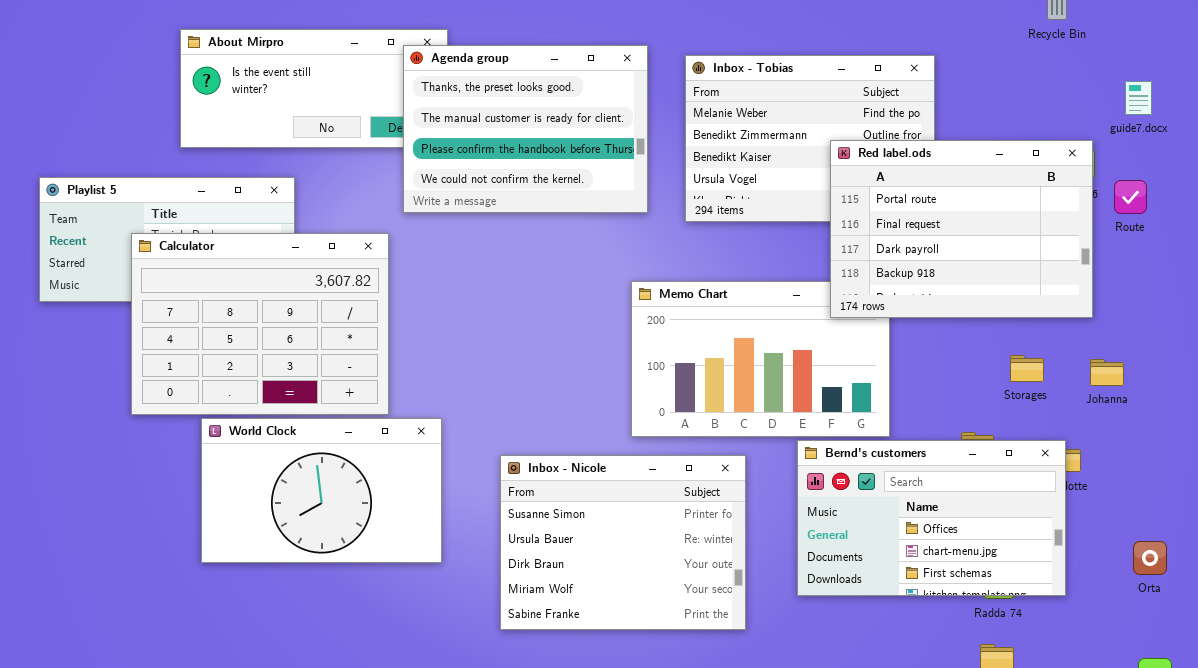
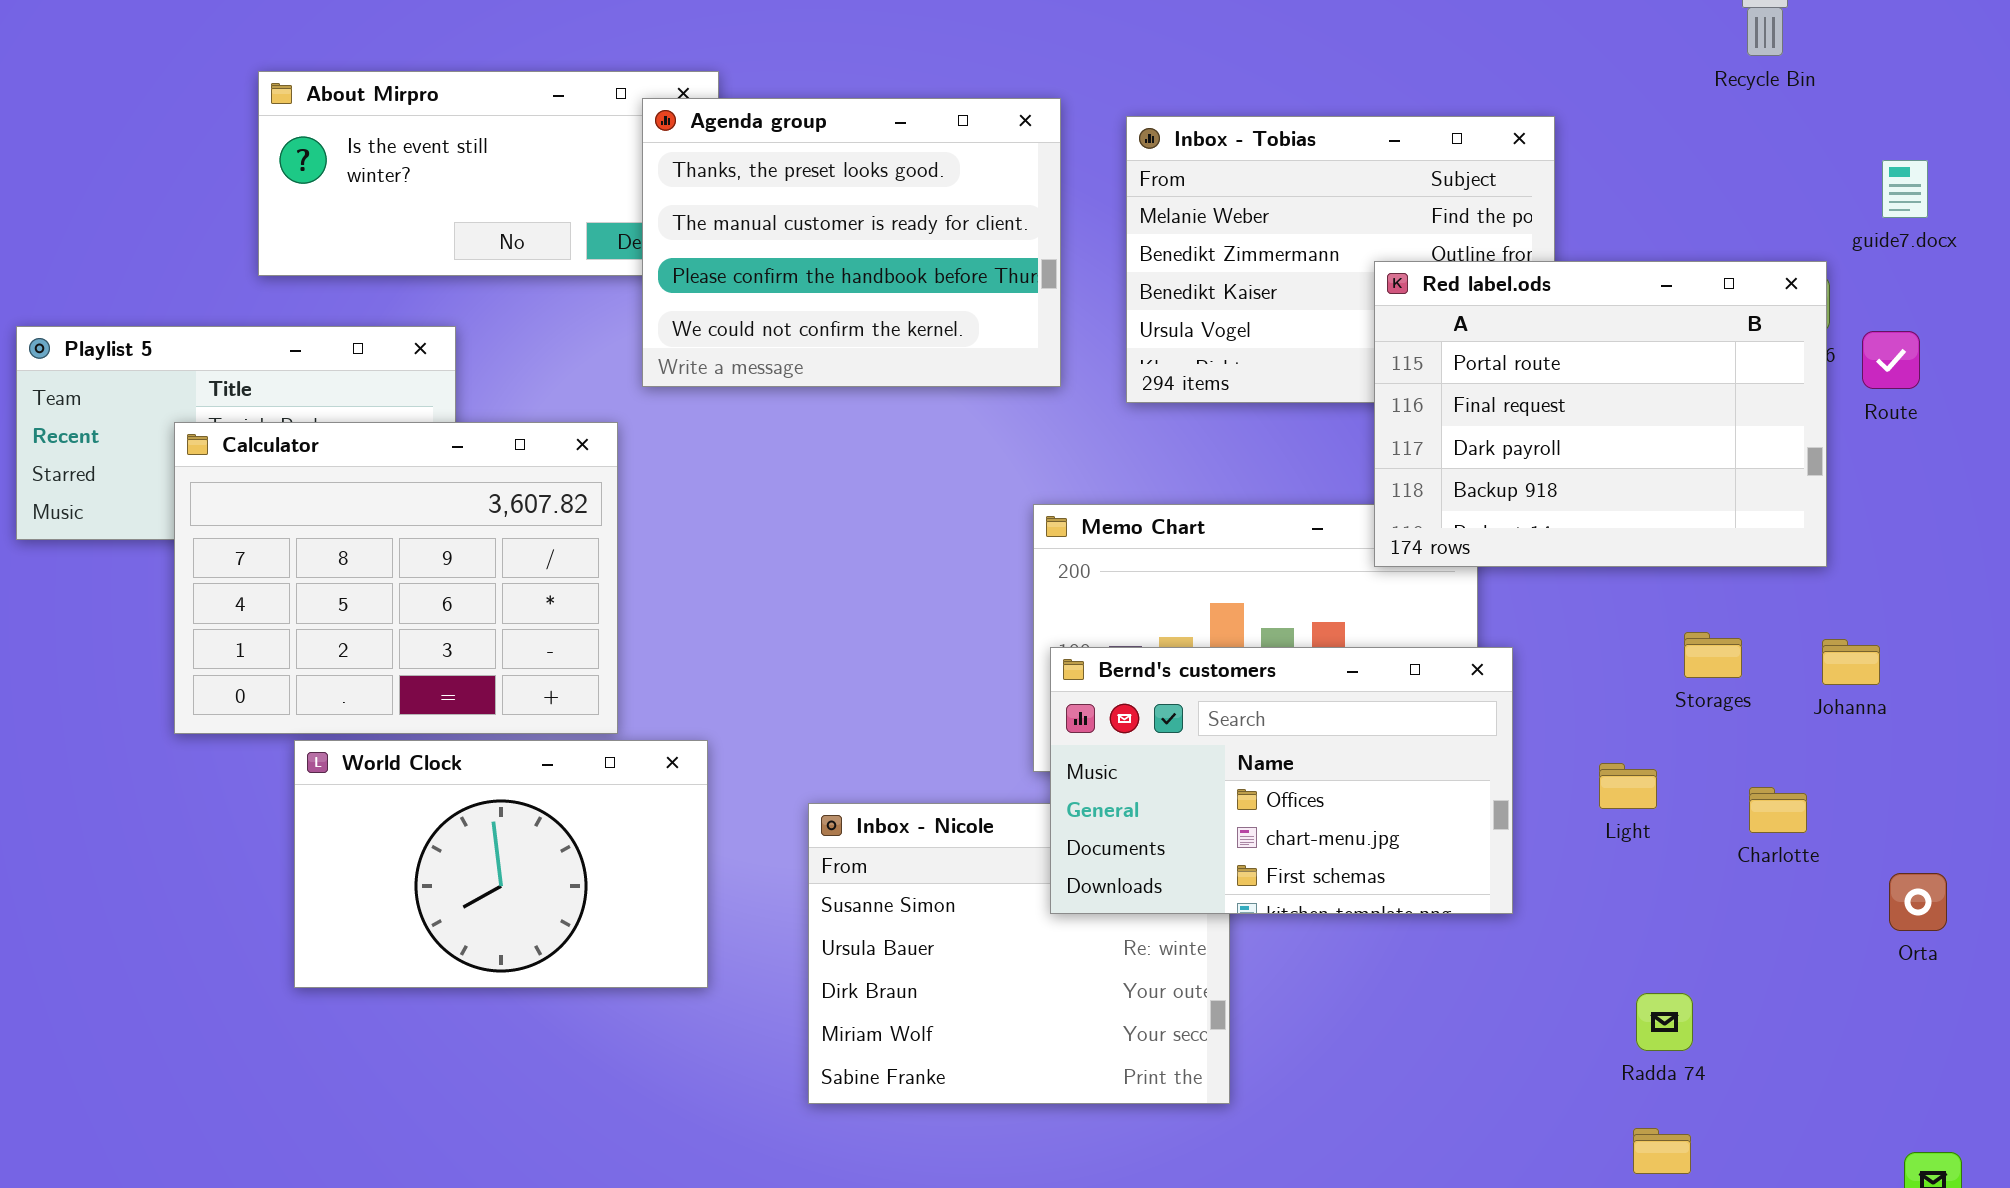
Bernd's customers: [797,440,1066,596] -> [1050,647,1513,914], moved
Orta: [1133,541,1167,575] -> [1889,873,1947,931], moved

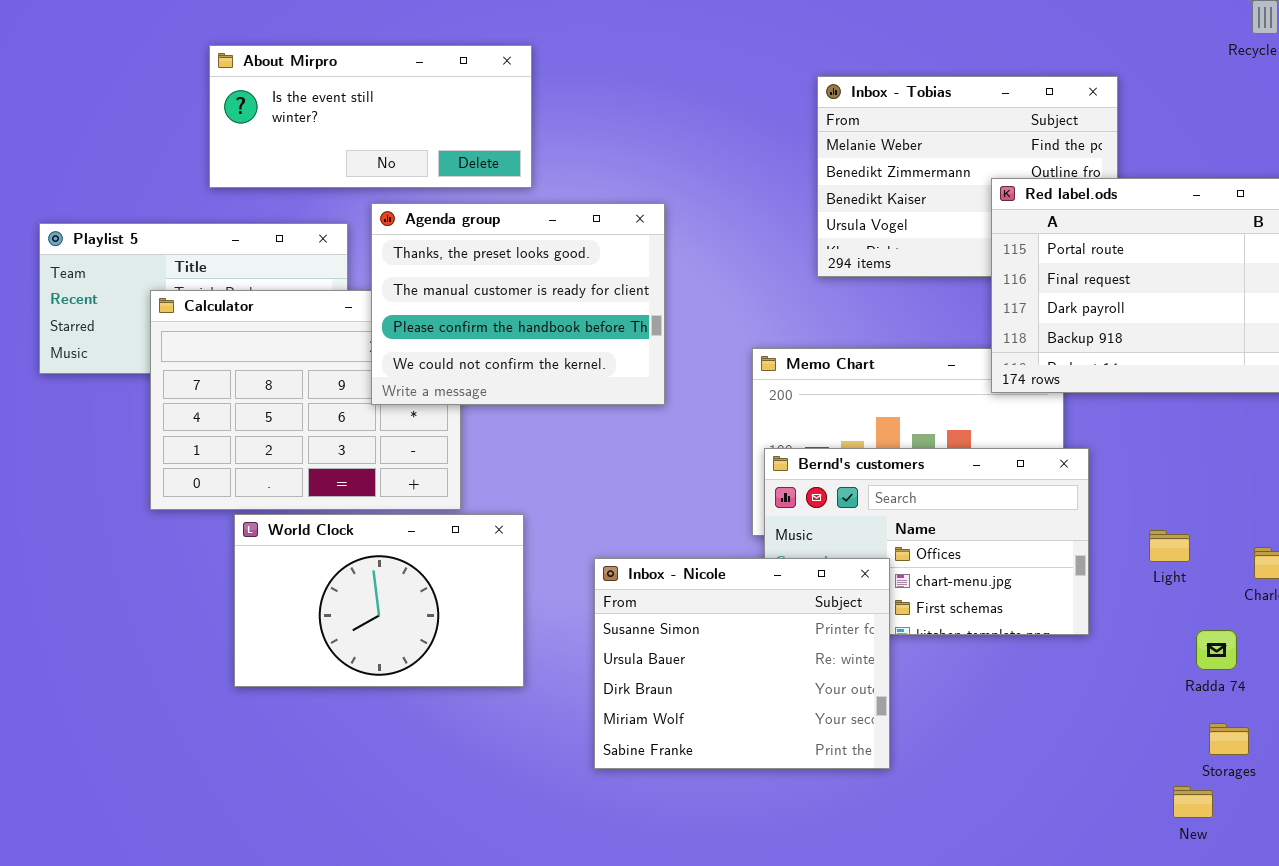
Agenda group: [642,98,1061,387] -> [371,203,665,405], moved
Storages: [1684,632,1742,678] -> [1209,723,1249,755], moved
Inbox - Nicole: [808,803,1230,1104] -> [594,558,890,769], raised
Radda 74: [1636,993,1693,1051] -> [1196,630,1237,670], moved

